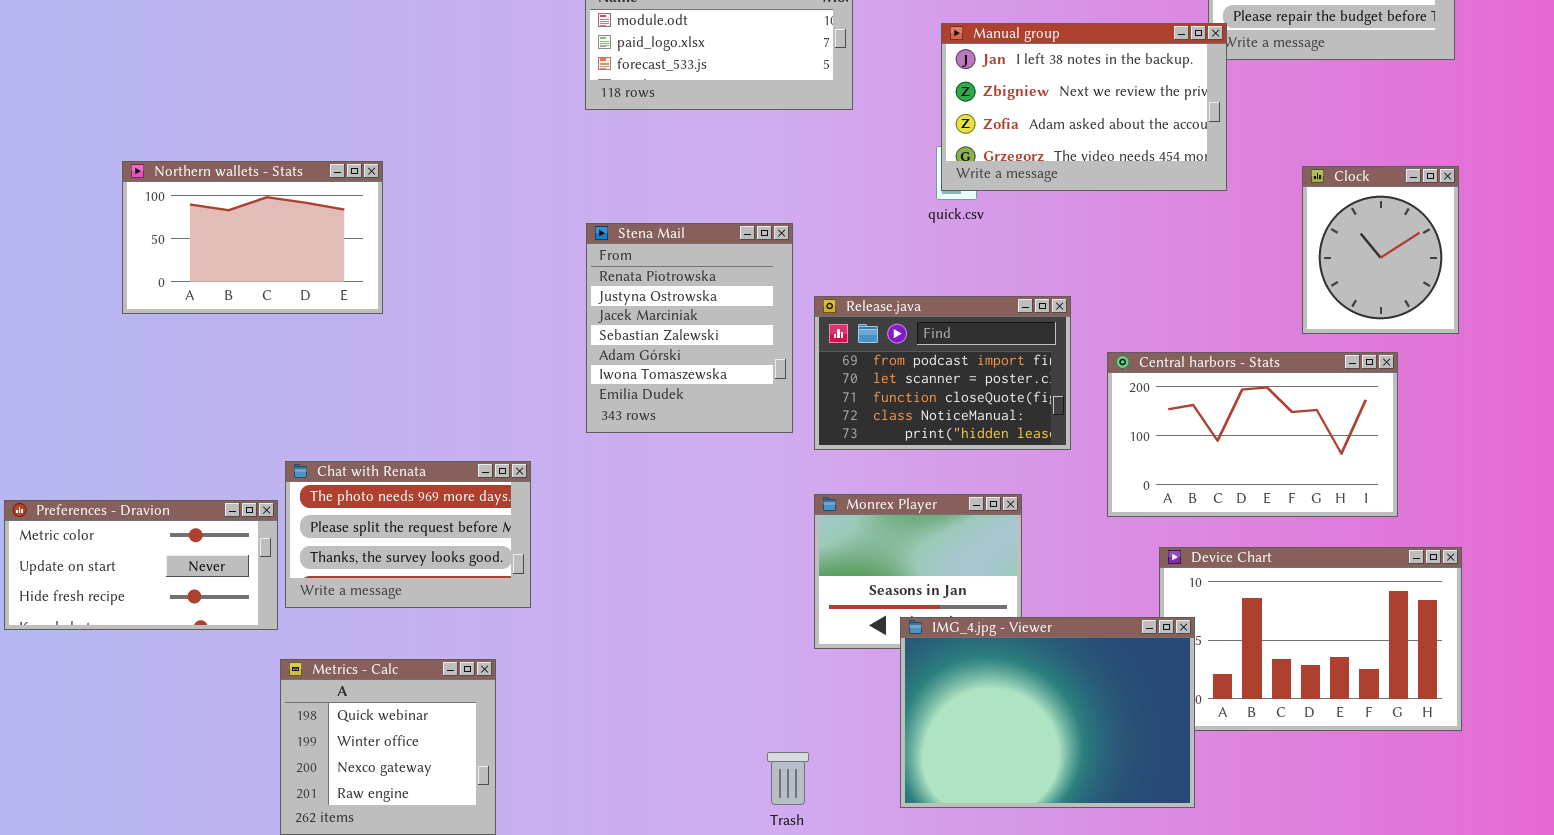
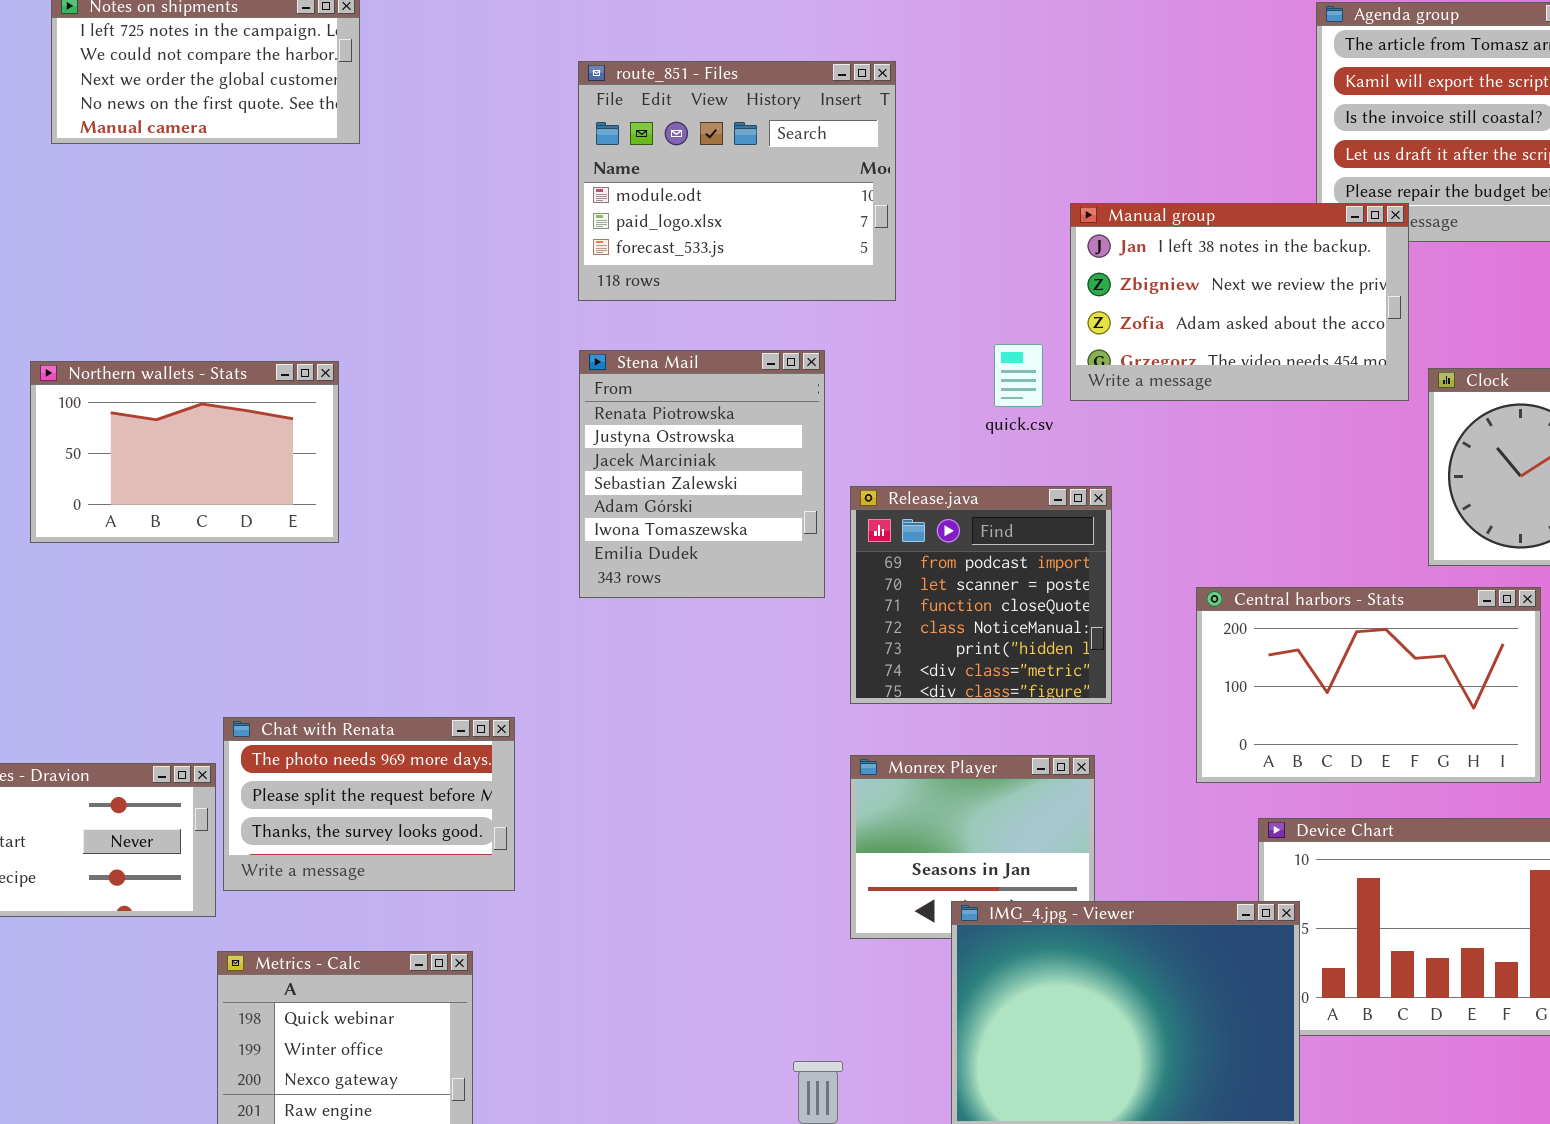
Manual group: [941,23,1227,191] -> [1070,203,1409,401], moved
Stena Mail: [586,223,793,433] -> [579,350,825,598], moved
Release.java: [814,296,1071,450] -> [850,486,1112,704], resized

